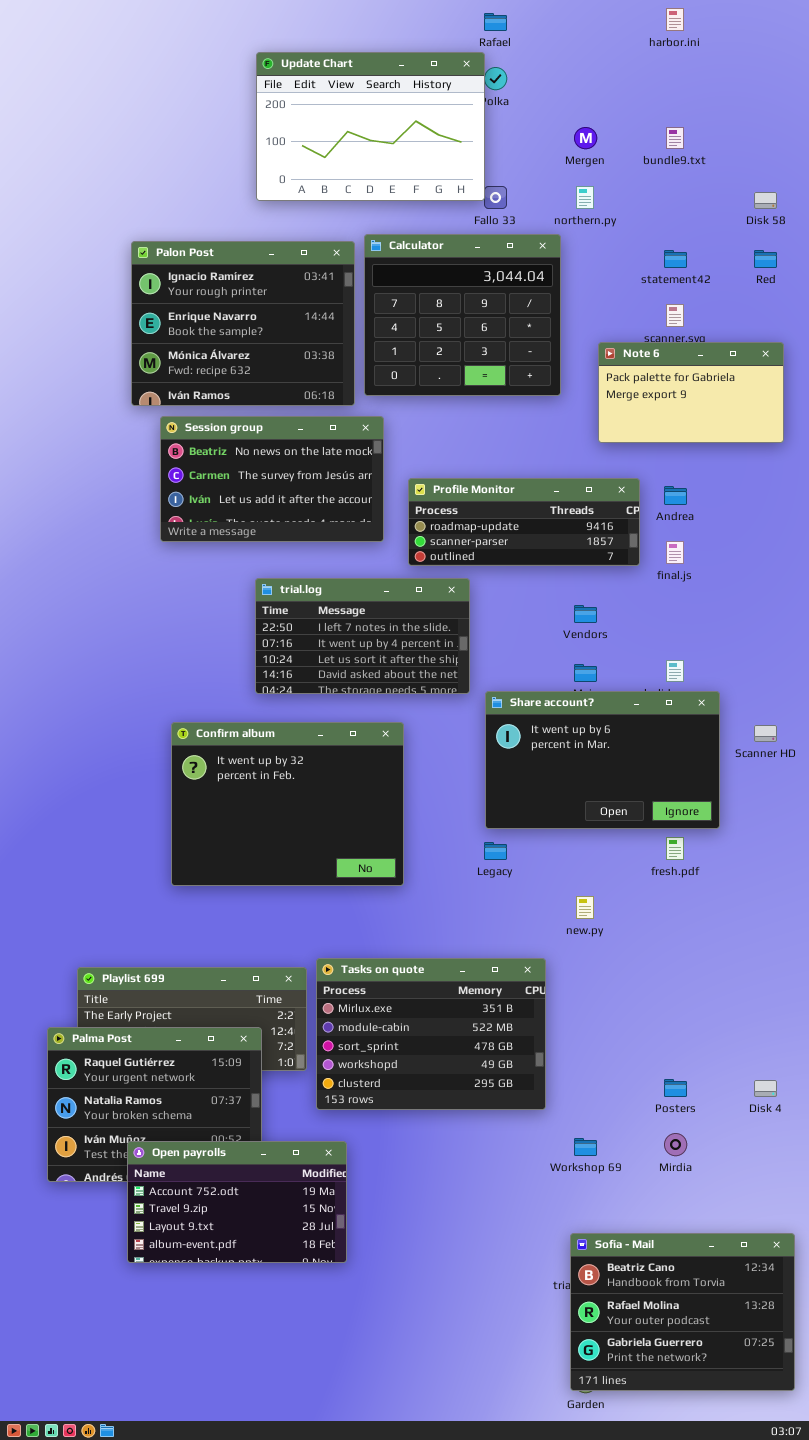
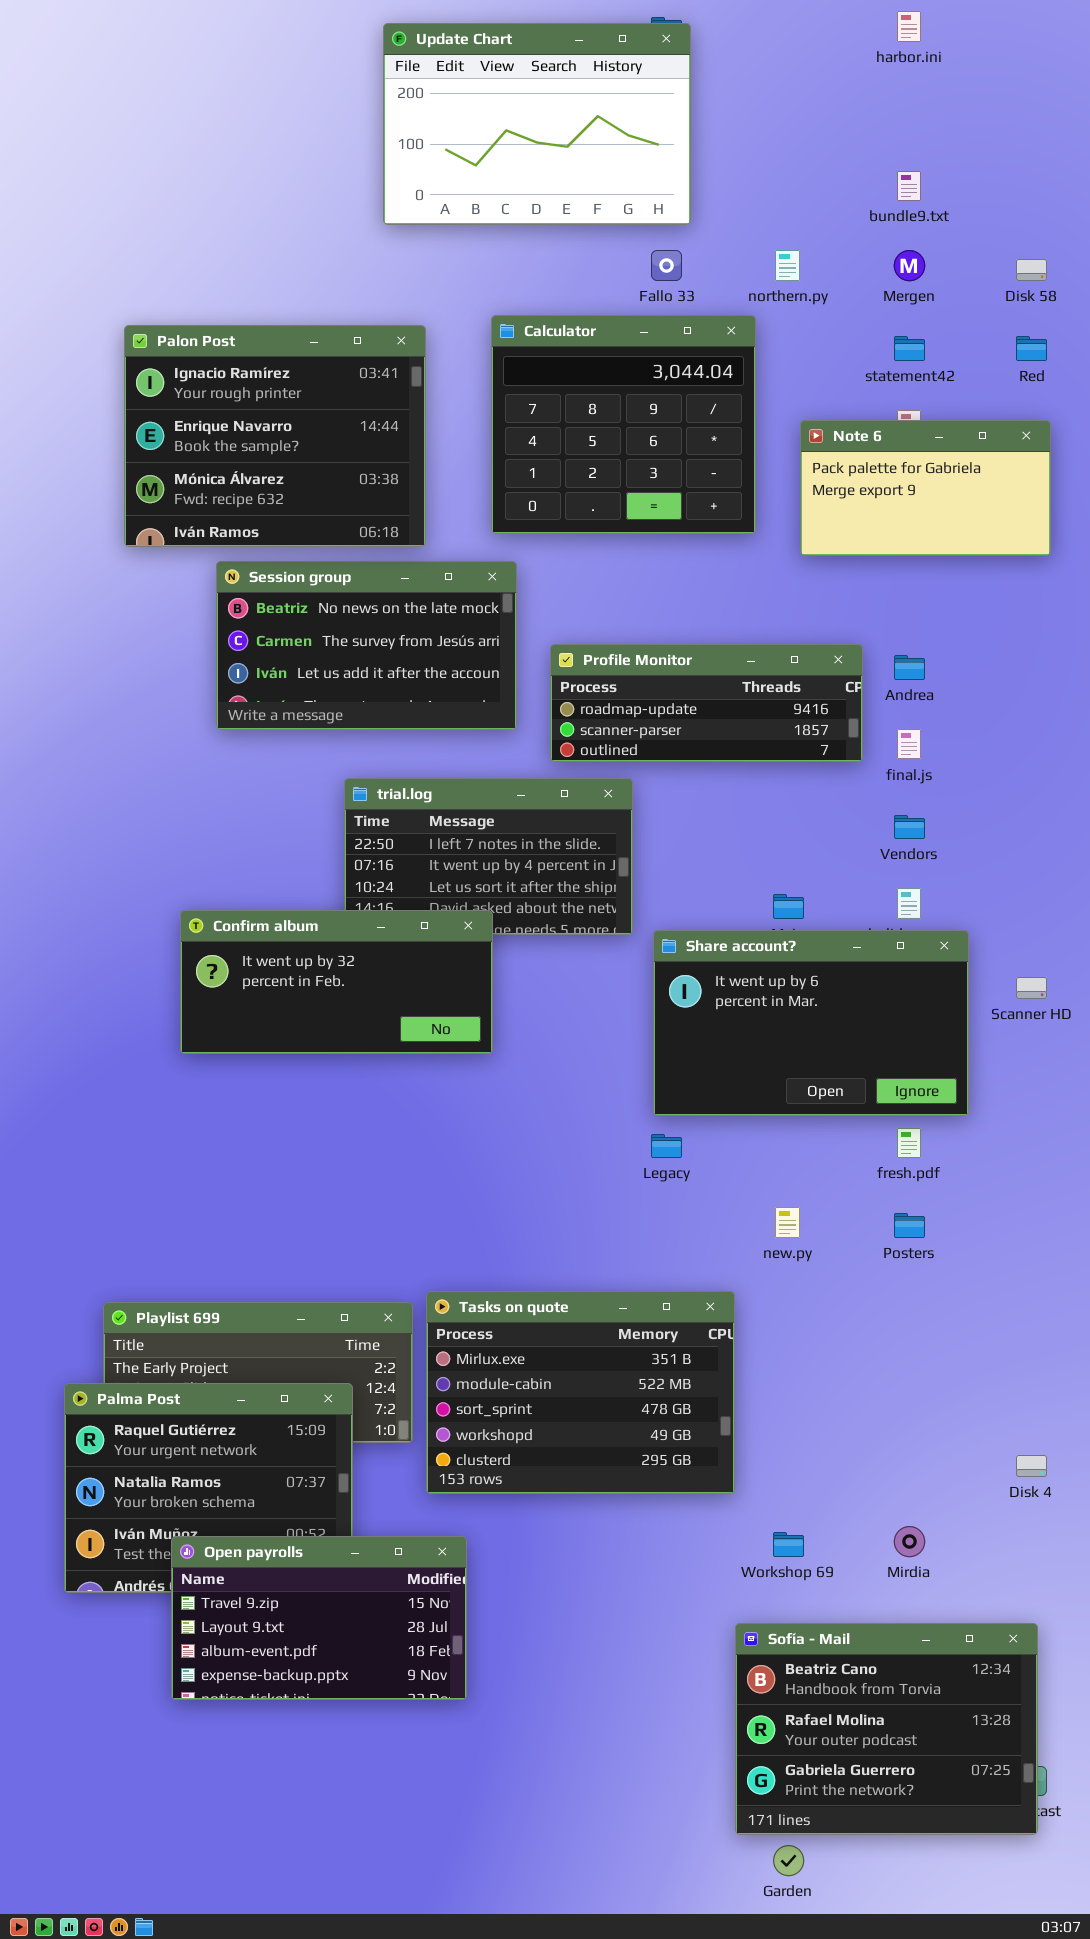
Update Chart: [256,52,485,201] -> [383,23,691,225], moved
Mergen: [574,127,597,149] -> [894,250,925,281], moved
Palon Post: [131,241,355,406] -> [124,325,426,547], moved
Note 6: [598,342,784,443] -> [800,420,1051,556], moved
Vendors: [574,605,597,623] -> [894,815,925,839], moved
Confirm album: [171,722,404,886] -> [180,910,493,1054], moved, resized
Posters: [664,1079,687,1097] -> [894,1213,925,1238], moved
Open payrolls: [127,1141,347,1263] -> [171,1536,467,1700], scrolled down 1 row
Sofía - Mail: [570,1233,795,1391] -> [735,1623,1038,1835], moved

